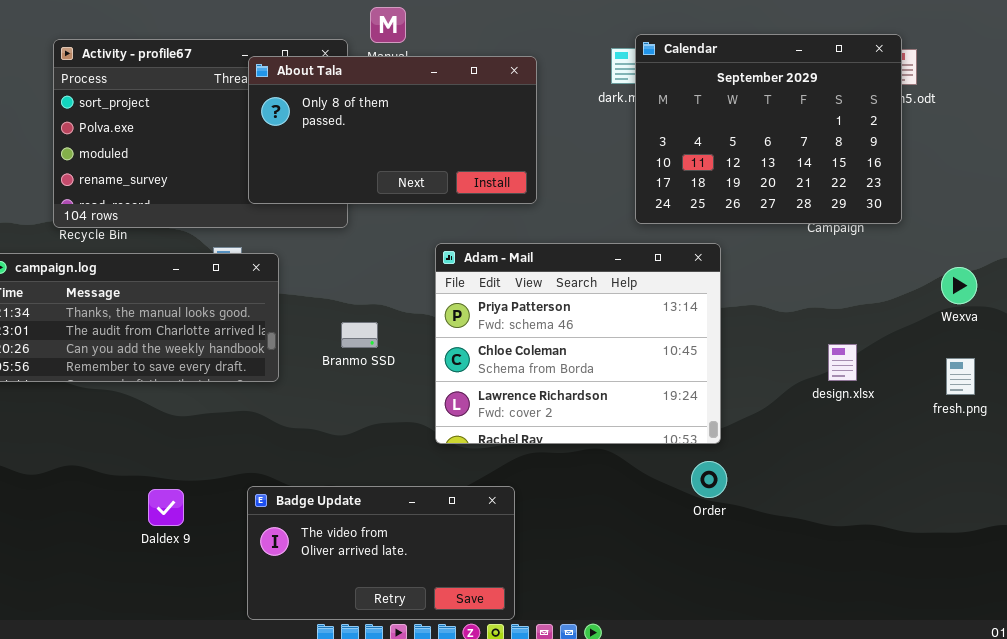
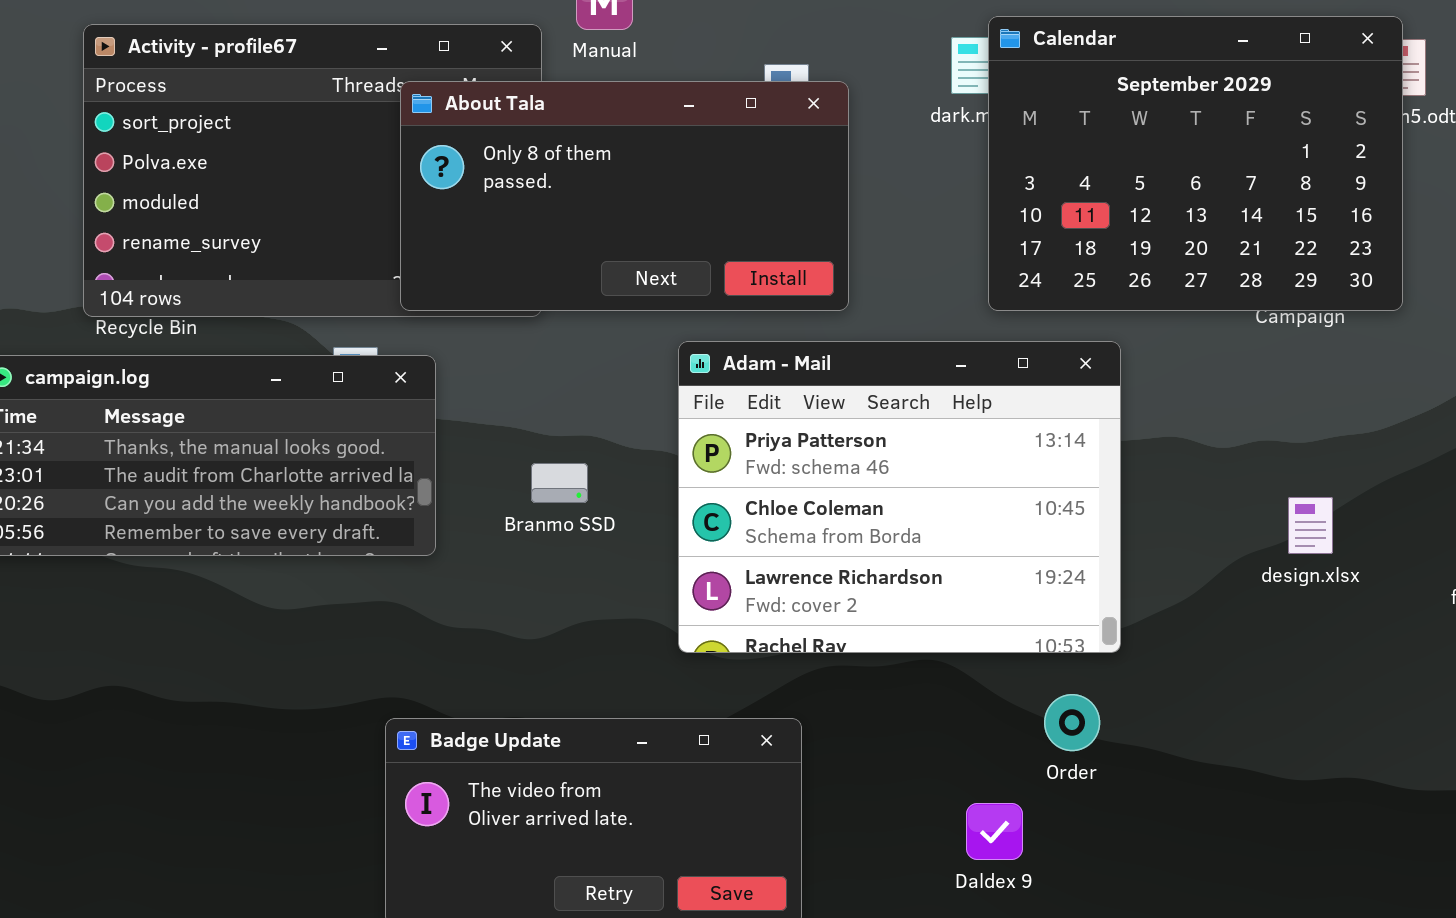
About Tala: [248,56,537,204] -> [400,81,849,311], moved
Order: [691,461,727,498] -> [1044,694,1100,751], moved
Daldex 9: [148,489,184,526] -> [966,803,1023,860], moved

